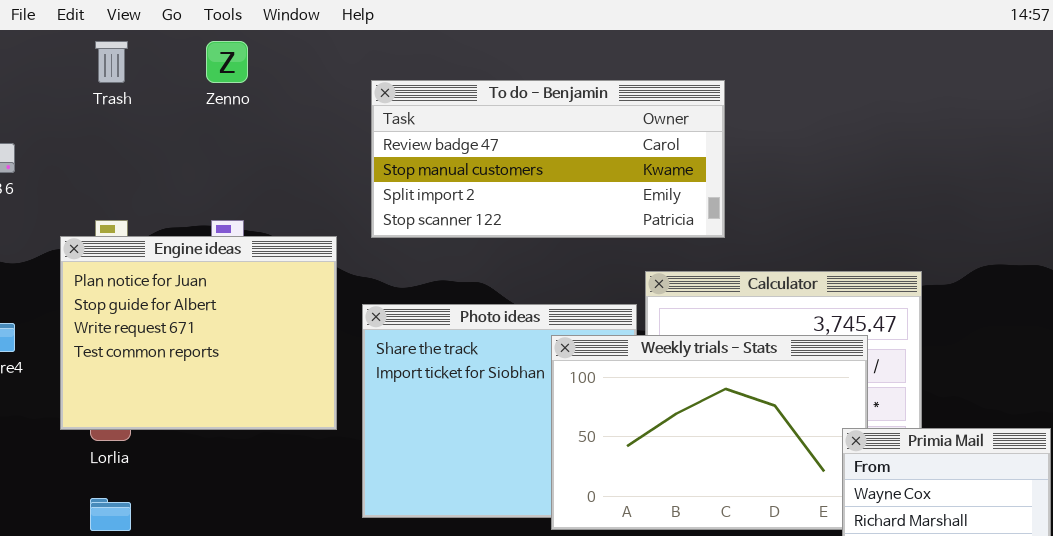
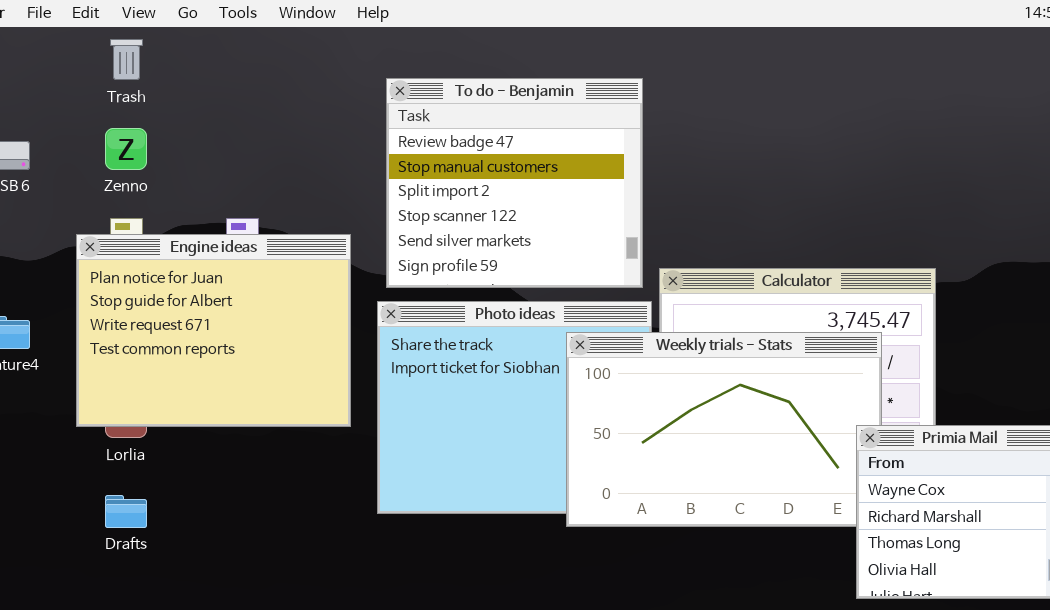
Zenno: [206,41,248,83] -> [105,128,147,170], moved
To do - Benjamin: [371,80,725,238] -> [386,78,643,288], resized

